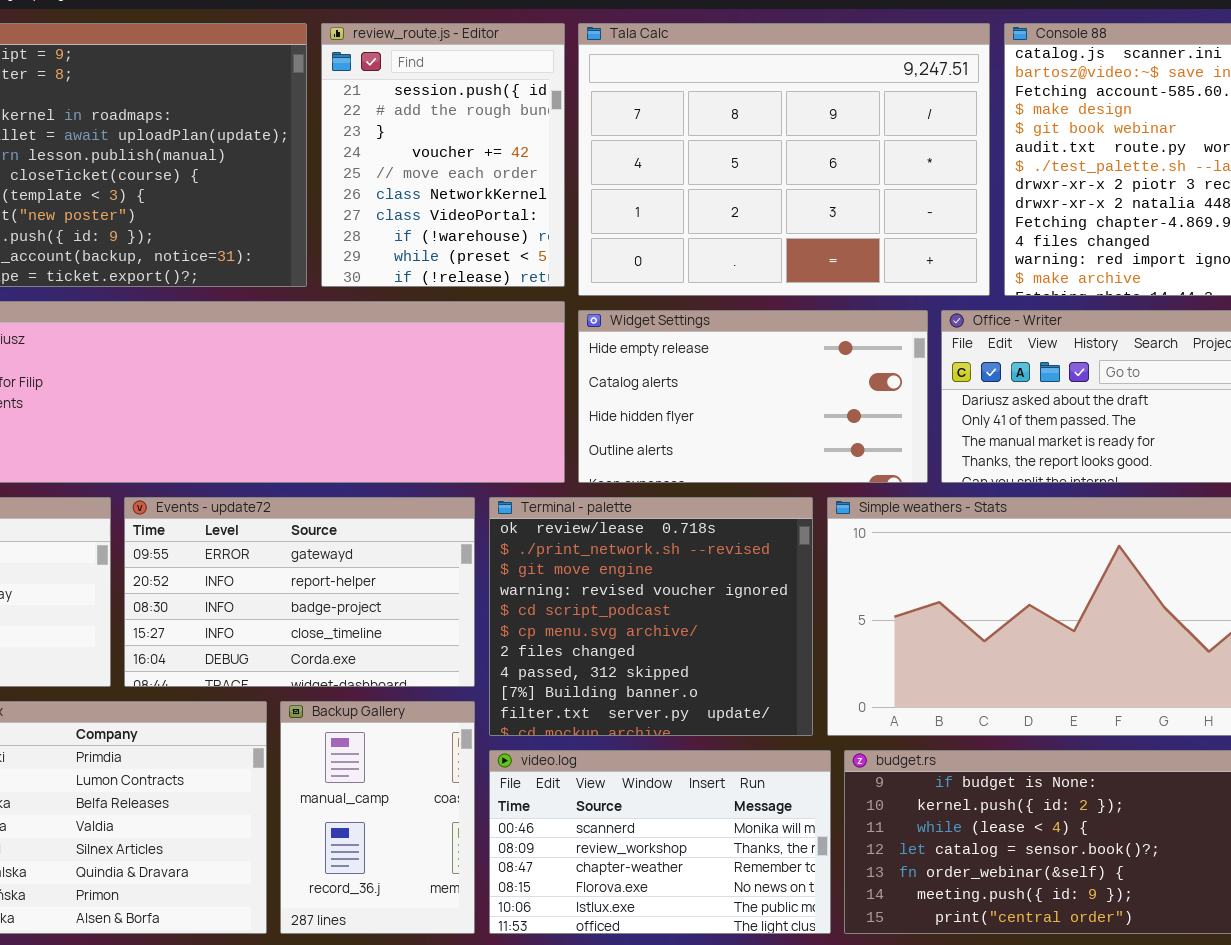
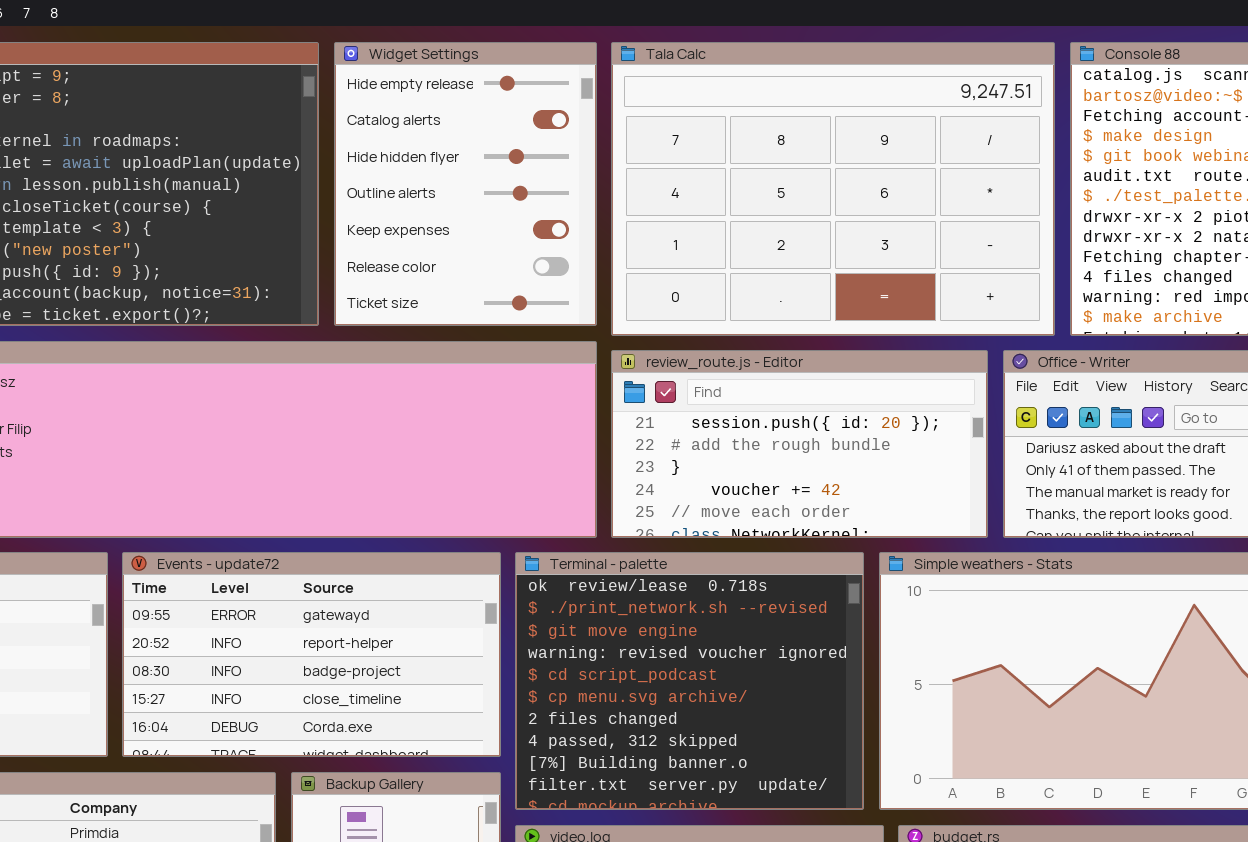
review_route.js - Editor: [321,23,565,287] -> [611,350,988,538], moved, resized
Widget Settings: [578,310,928,483] -> [334,42,597,326], moved, resized

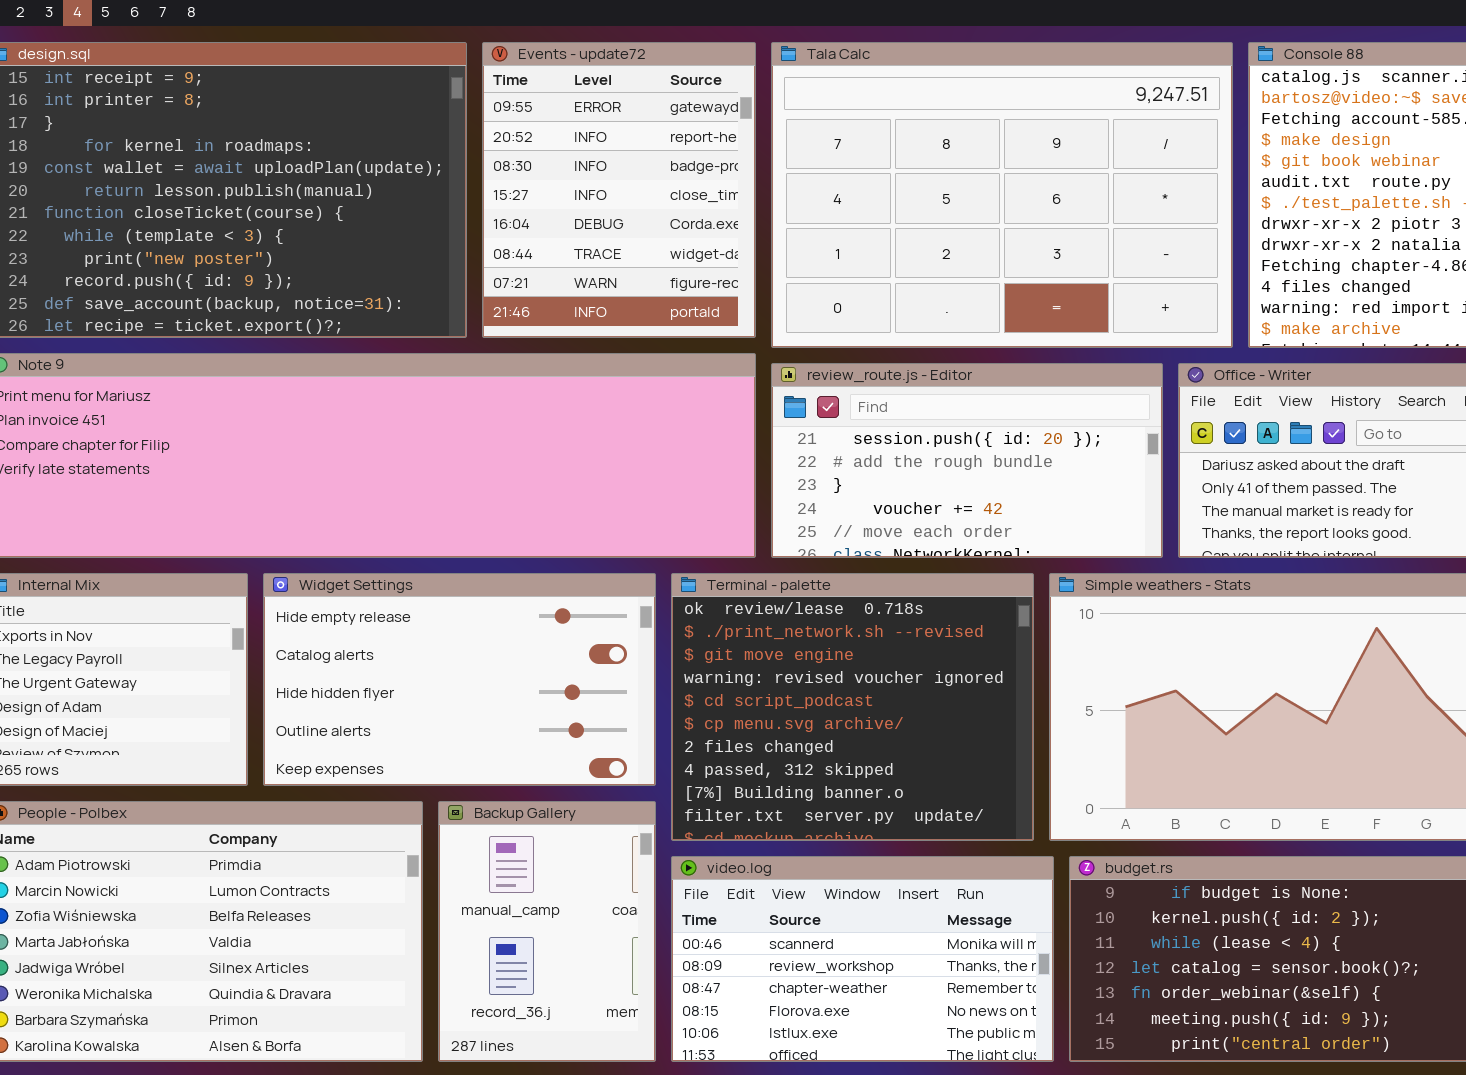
Widget Settings: [334,42,597,326] -> [263,573,656,786], moved, resized
Events - update72: [122,552,501,757] -> [482,42,756,338], moved, resized

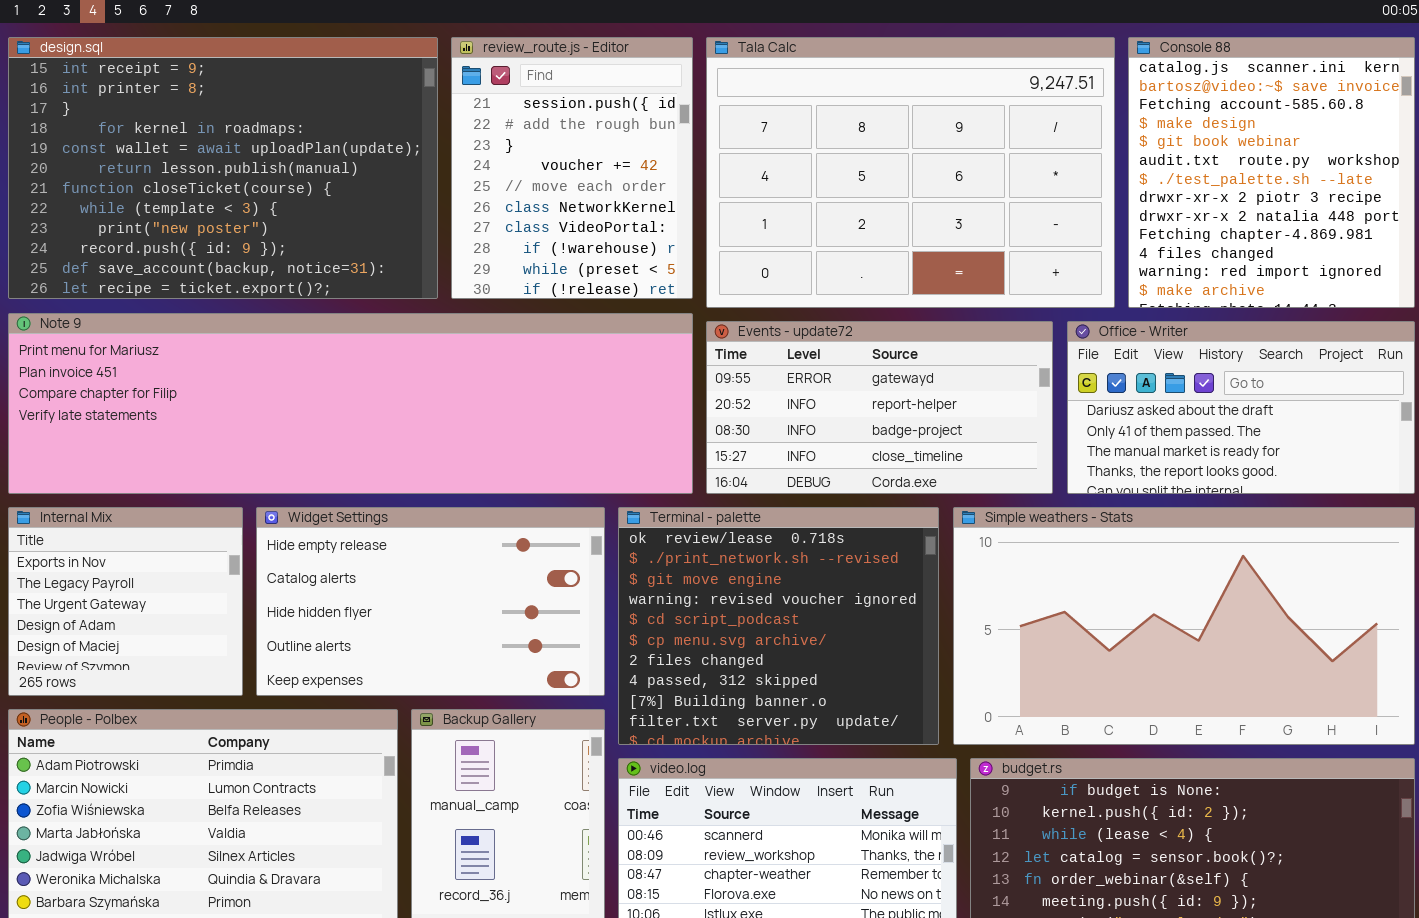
Events - update72: [482,42,756,338] -> [706,321,1053,494], moved, resized
review_route.js - Editor: [771,363,1163,558] -> [451,37,693,299], moved, resized

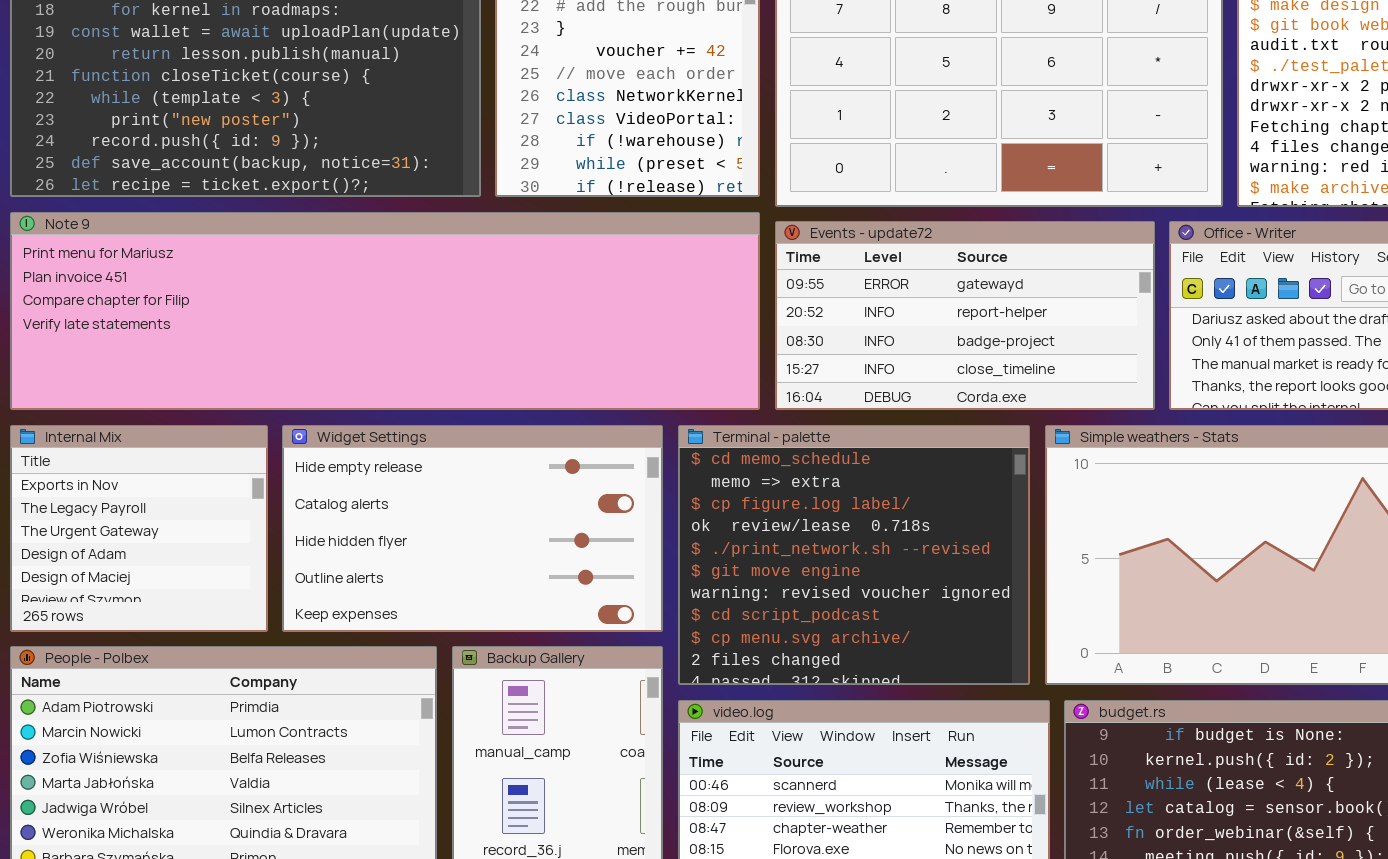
Terminal - palette: [618,507,939,745] -> [678,425,1030,685], scrolled up 3 rows

